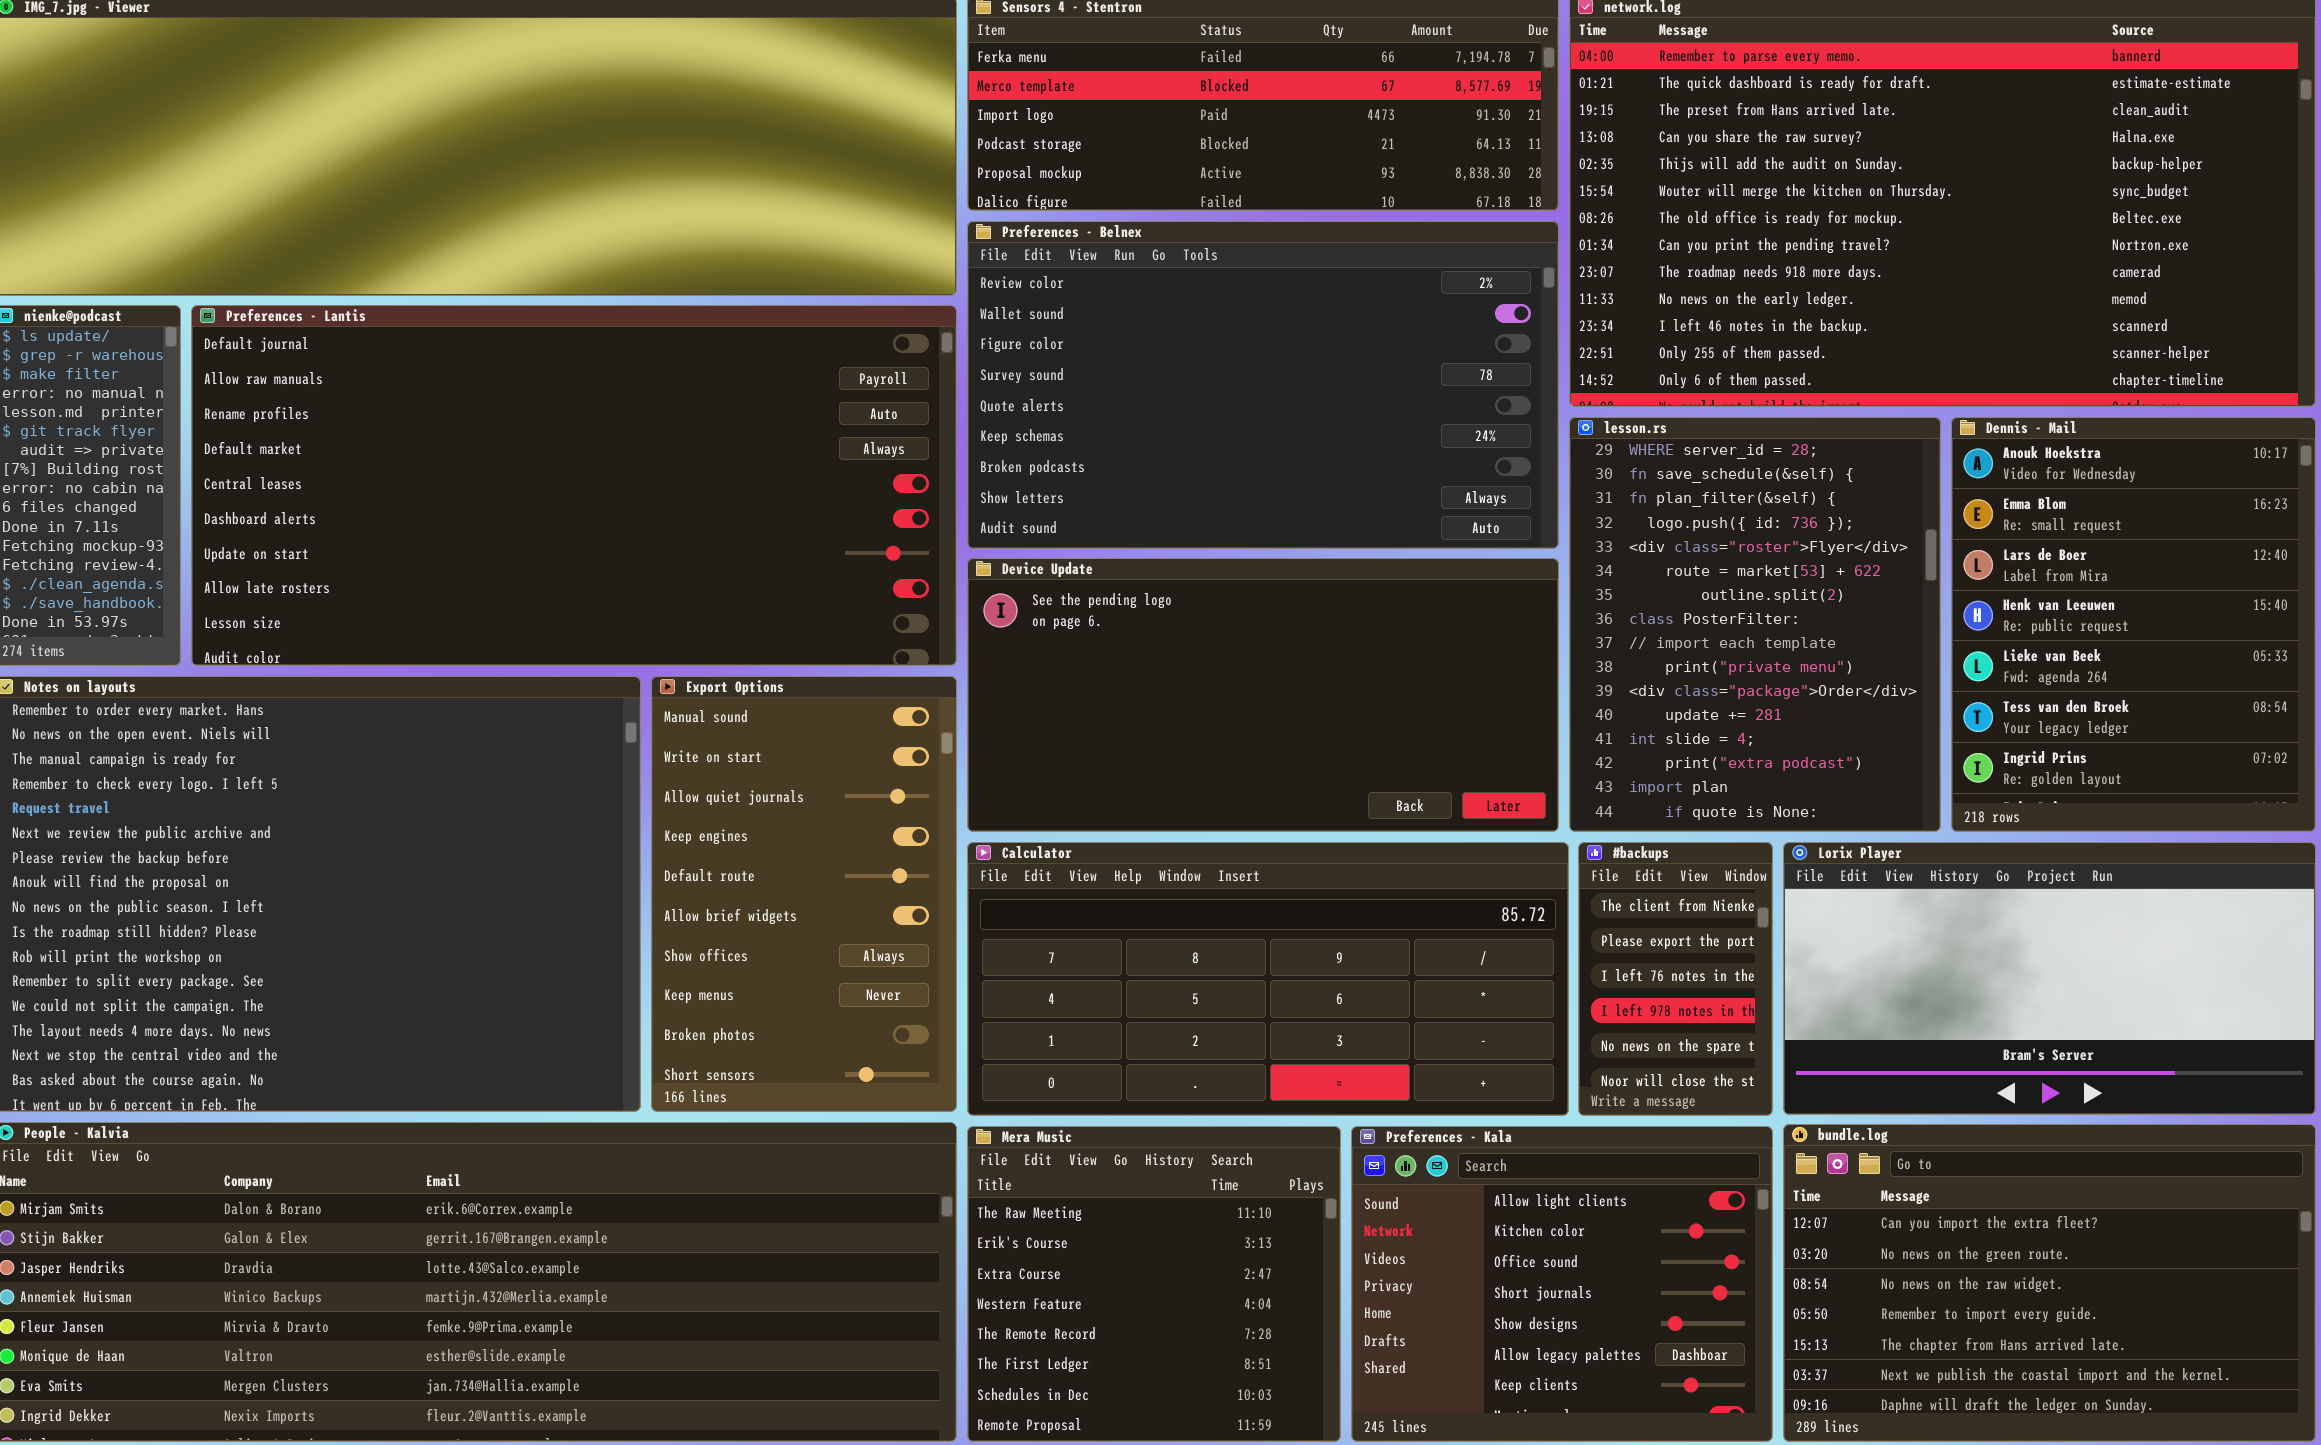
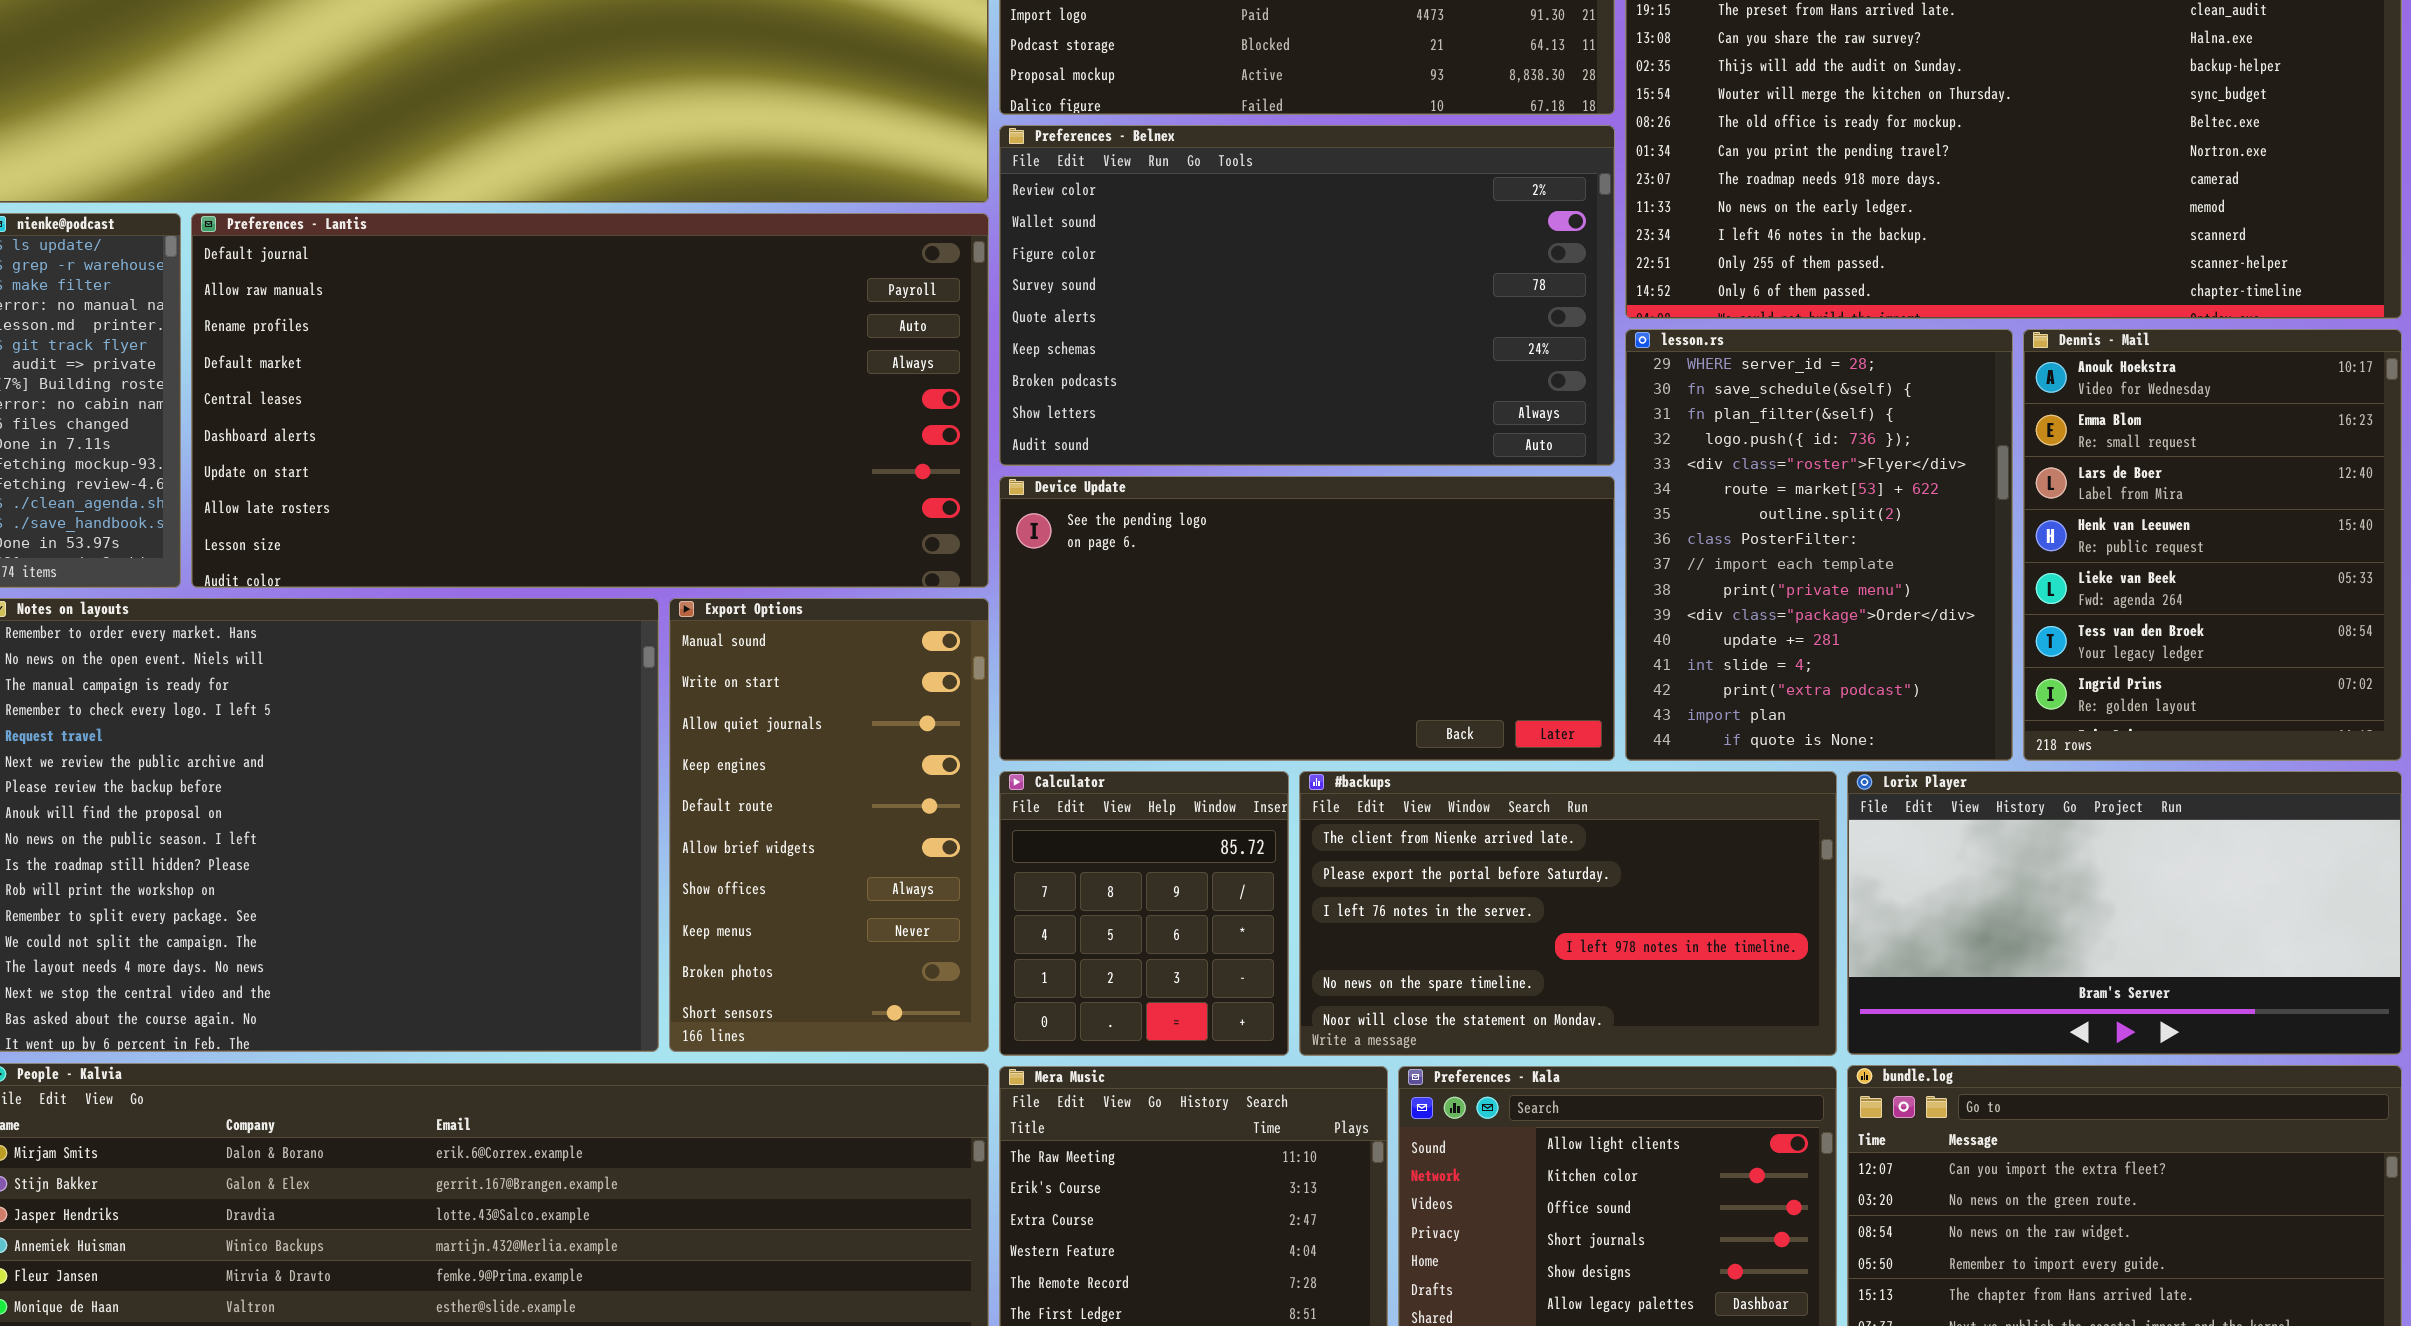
Calculator: [967,842,1569,1116] -> [999,771,1289,1056], resized
#backups: [1578,842,1773,1116] -> [1299,771,1837,1056], resized

